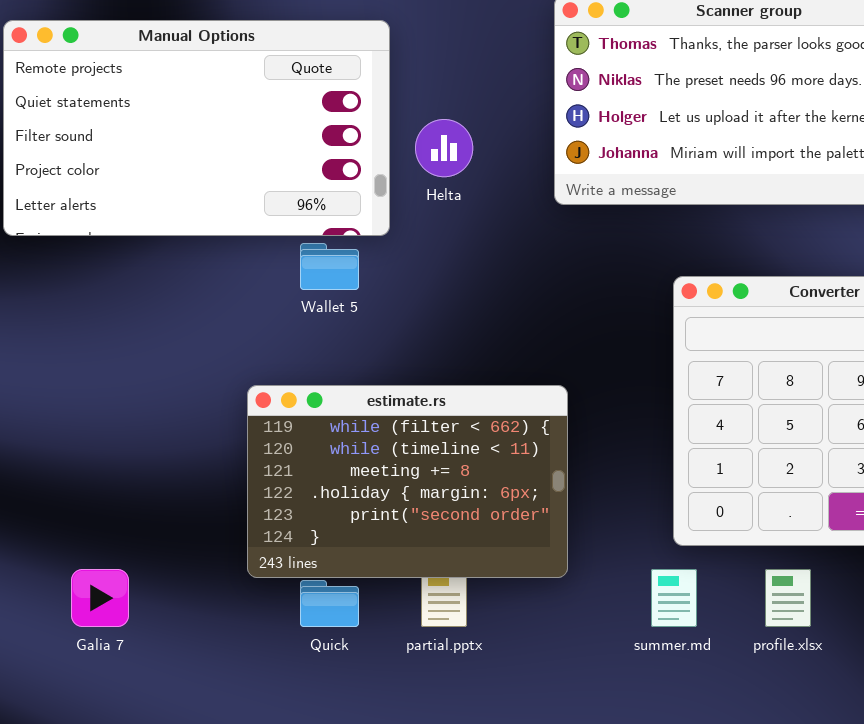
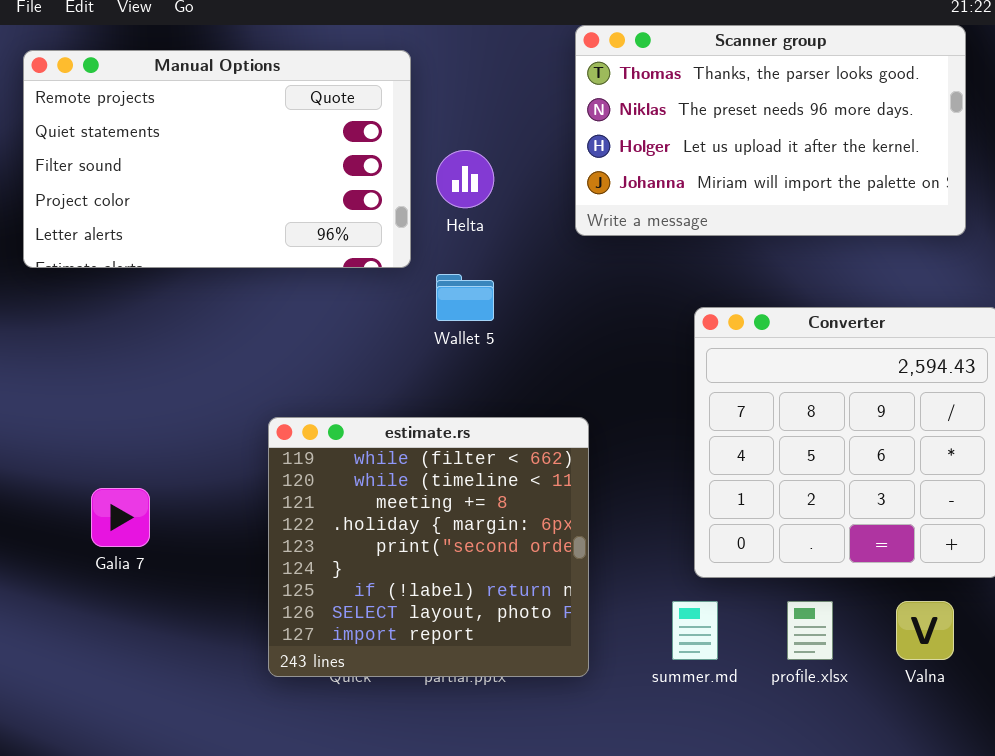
Wallet 5: [300,243,359,290] -> [436,274,494,321], moved
estimate.rs: [247,385,568,578] -> [268,417,589,677], resized
Galia 7: [71,569,129,627] -> [91,488,150,547], moved

